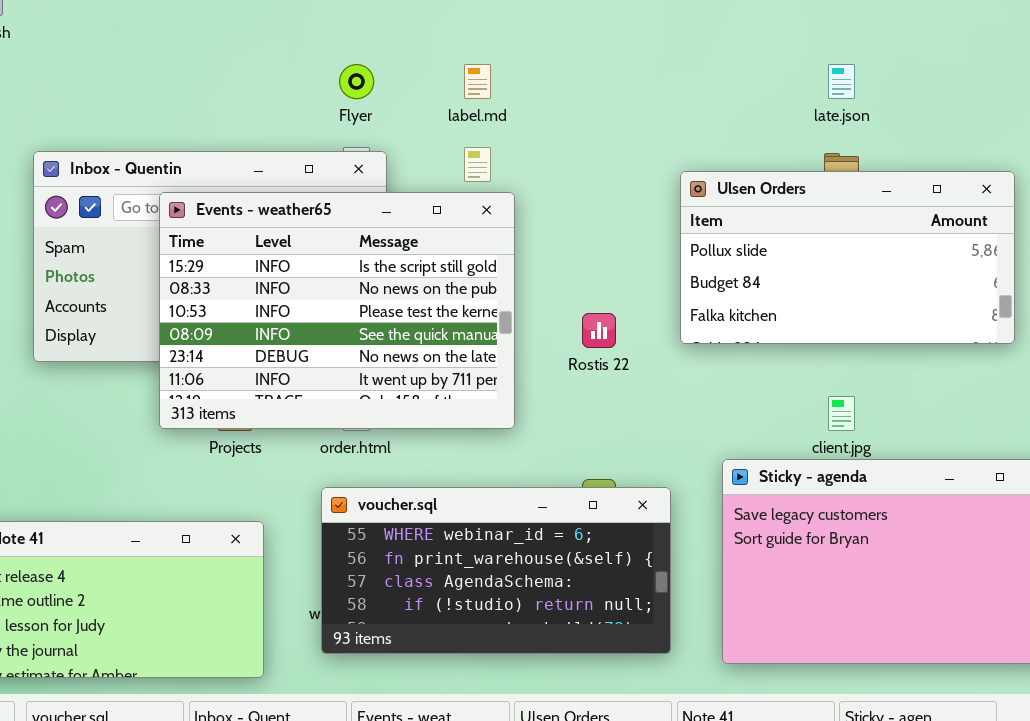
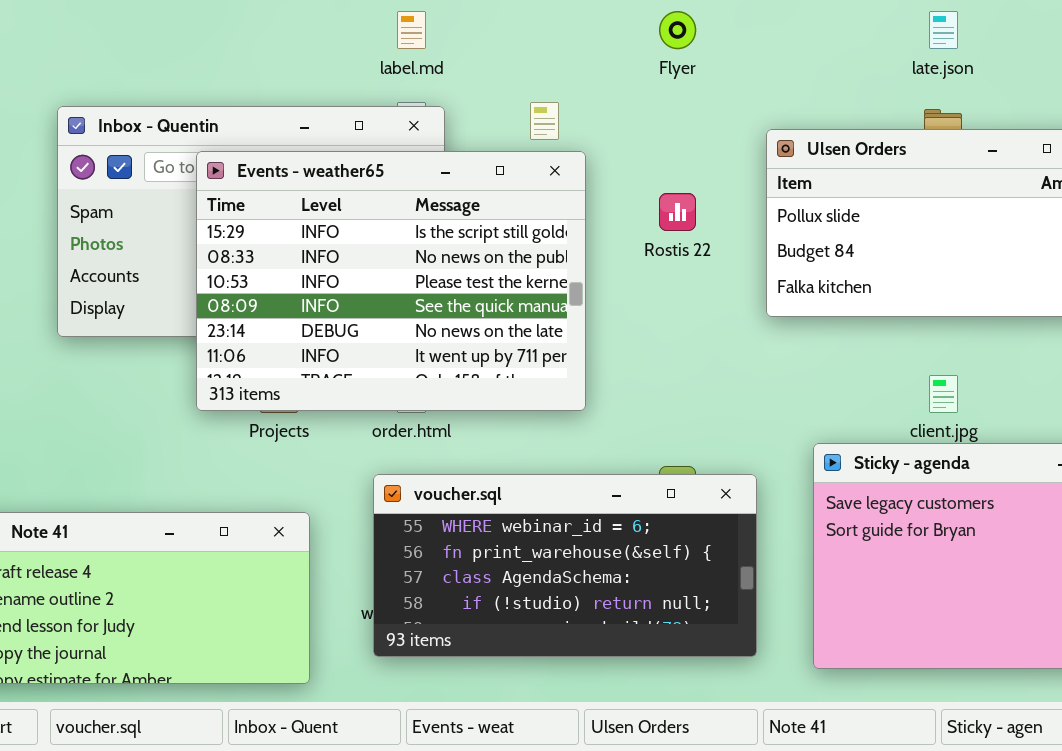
Flyer: [339,64,374,99] -> [659,11,696,49], moved
label.md: [464,64,491,99] -> [397,11,426,49], moved
Rostis 22: [582,313,616,348] -> [659,193,696,231], moved

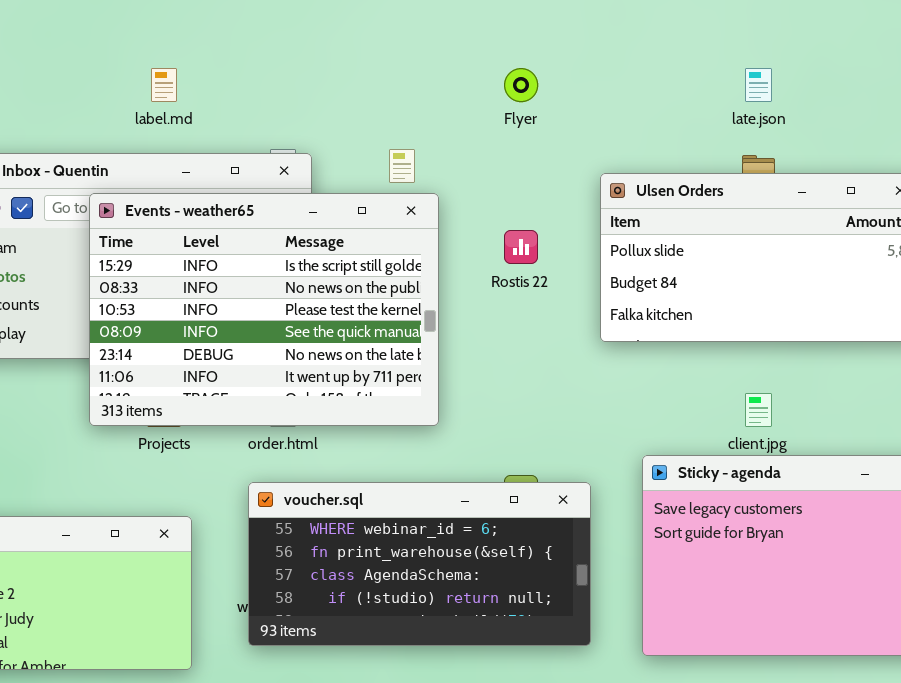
label.md: [397,11,426,49] -> [151,68,177,102], moved

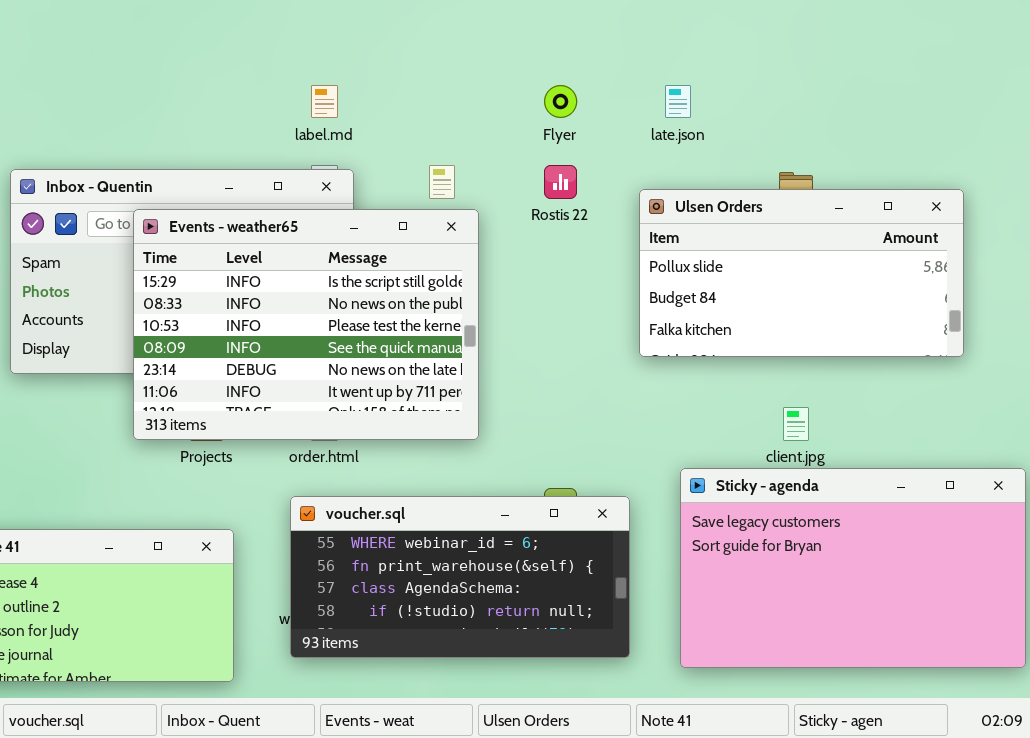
label.md: [151,68,177,102] -> [311,85,338,118], moved
late.json: [745,68,772,102] -> [665,85,691,118], moved
Rostis 22: [504,230,538,264] -> [544,165,577,199], moved

